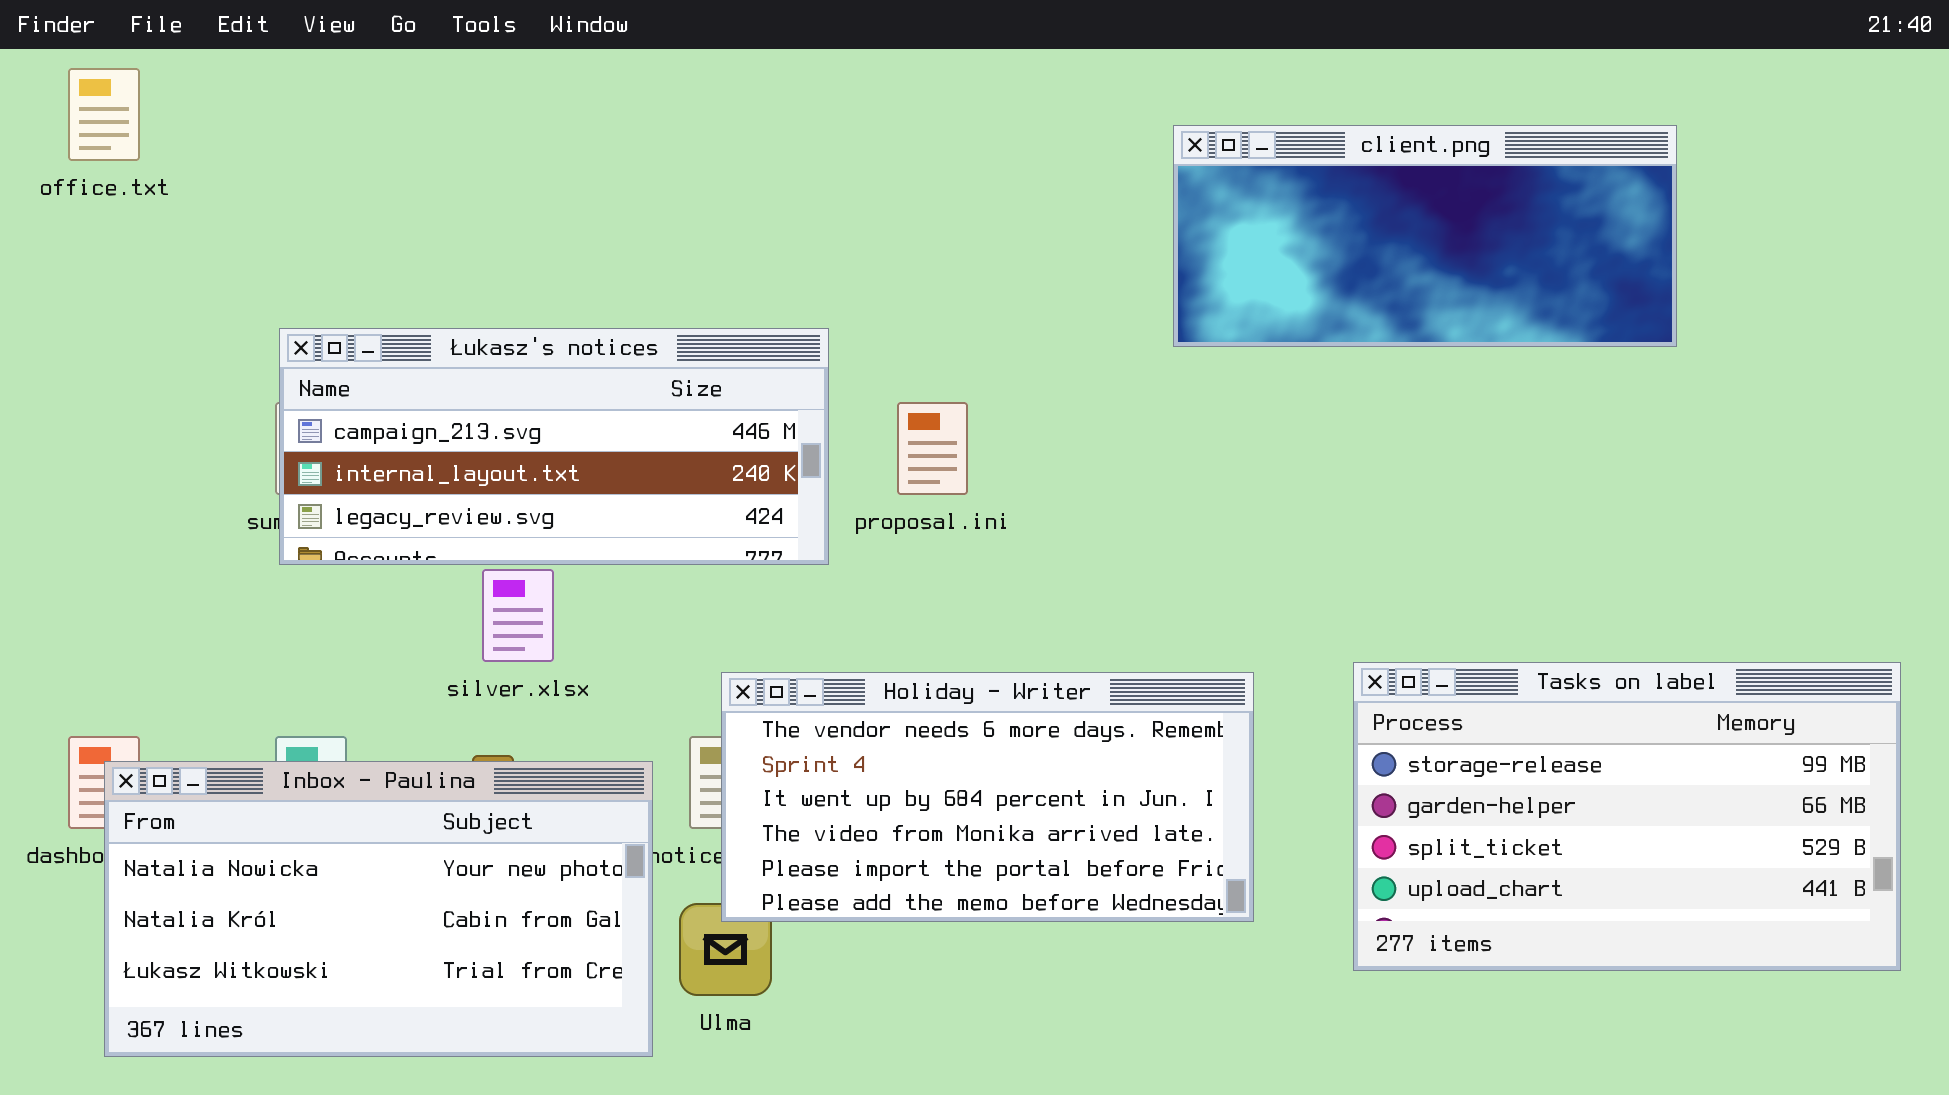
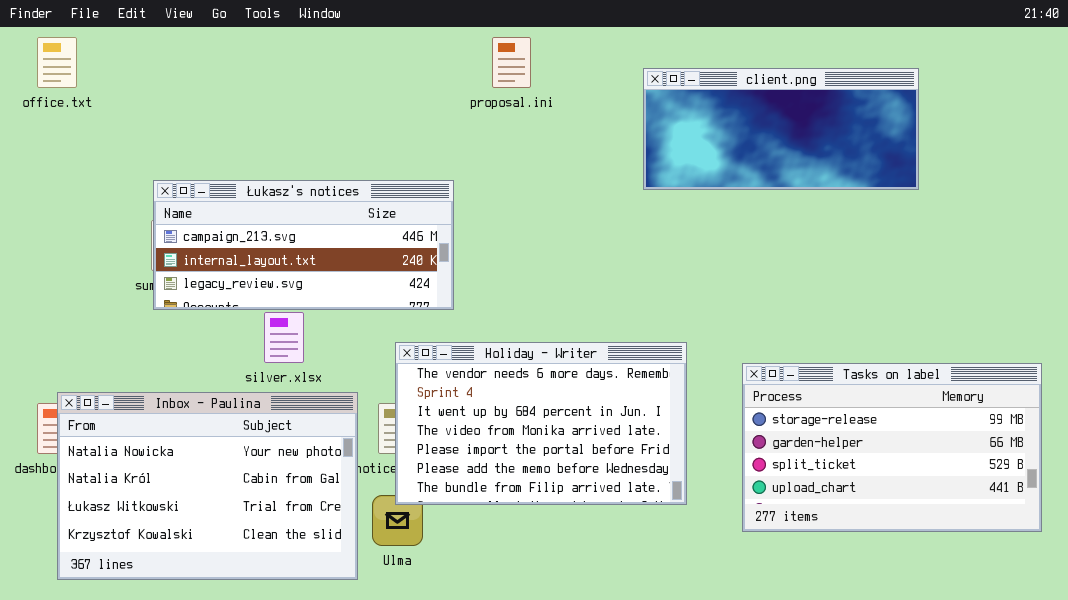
proposal.ini: [897,402,968,495] -> [492,37,531,88], moved
Holiday - Writer: [721,672,1254,922] -> [395,342,687,505], resized
Inbox - Paulina: [104,761,653,1057] -> [57,392,358,580], resized

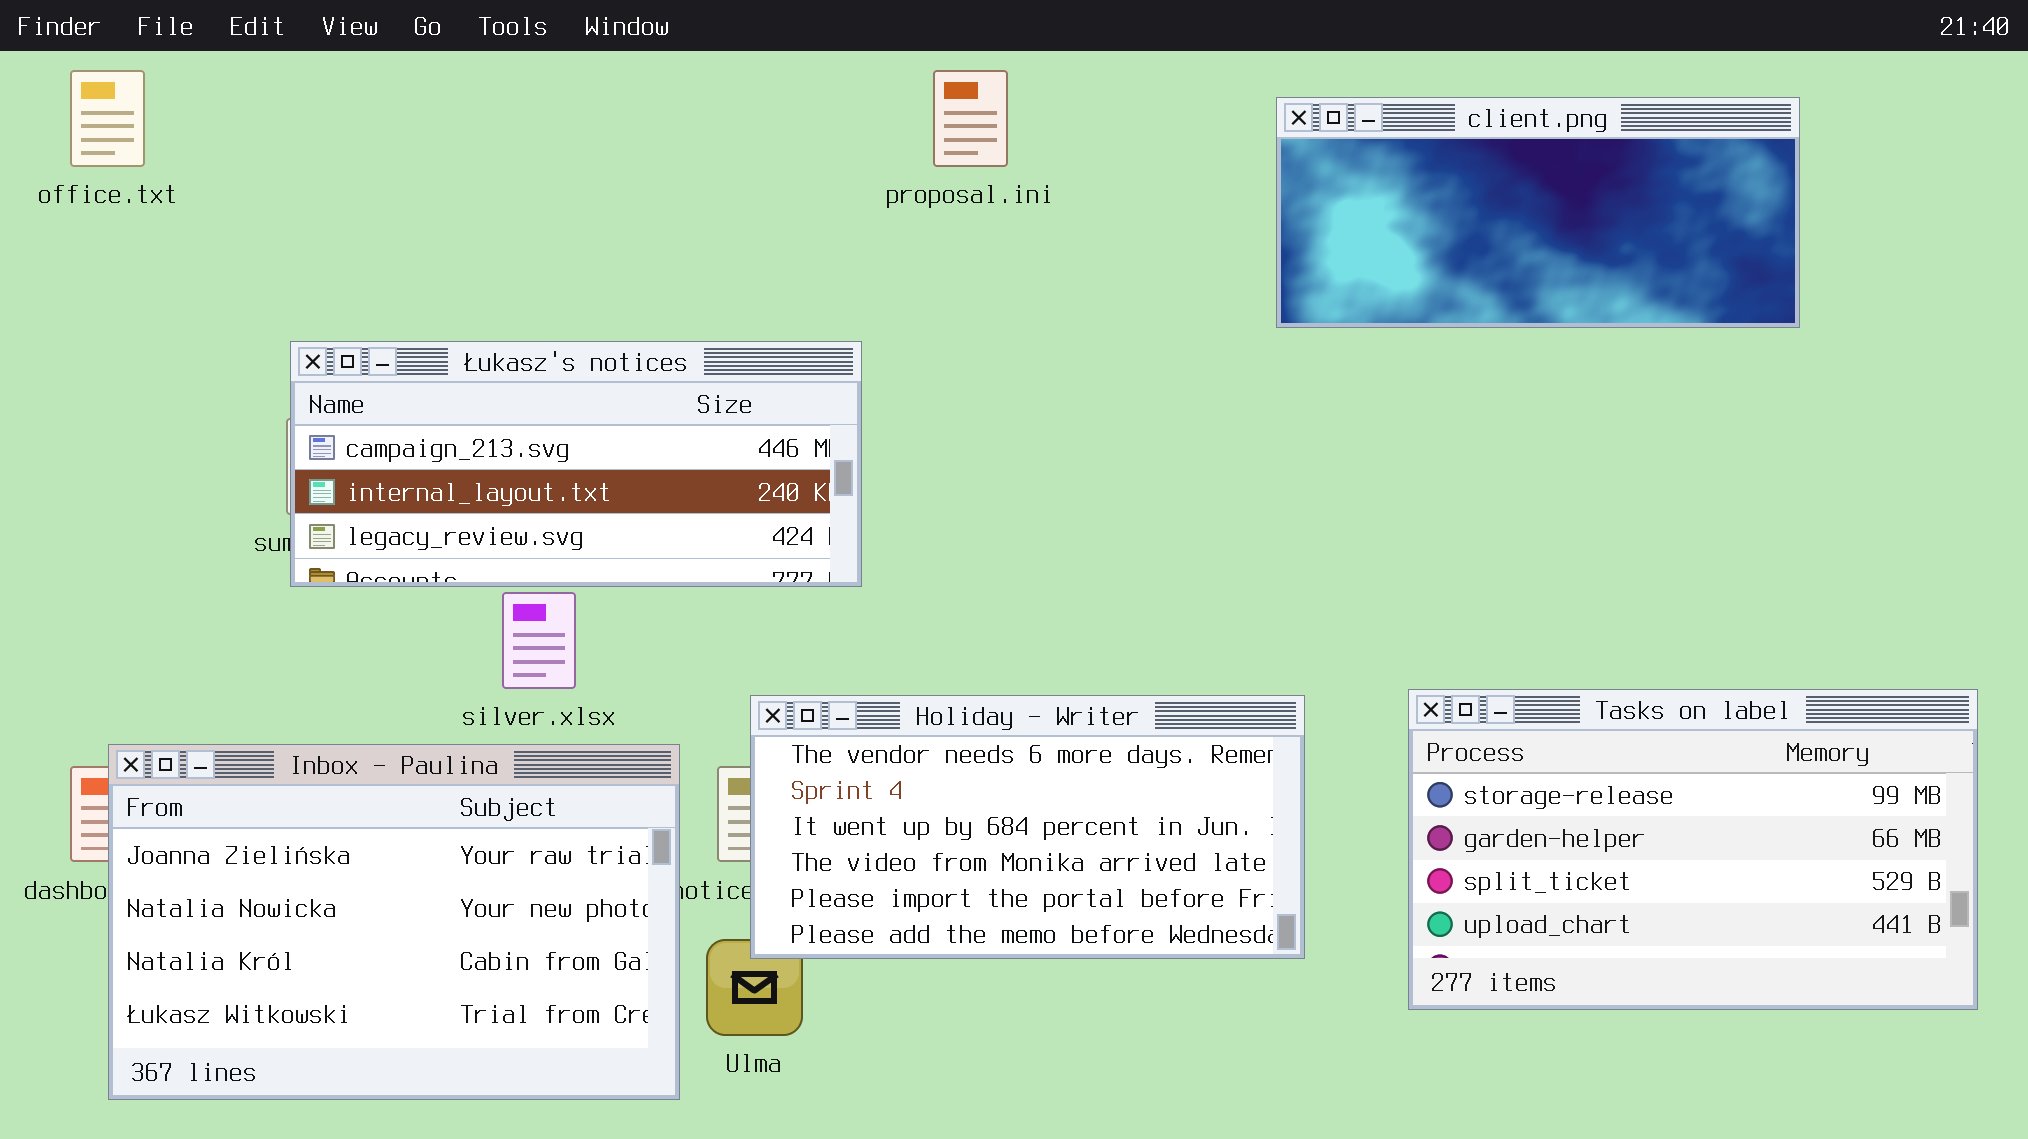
client.png: [643,68,919,190] -> [1276,97,1800,328], moved
Holiday - Writer: [395,342,687,505] -> [750,695,1305,959], resized
Inbox - Paulina: [57,392,358,580] -> [108,744,680,1100], scrolled up 1 row

